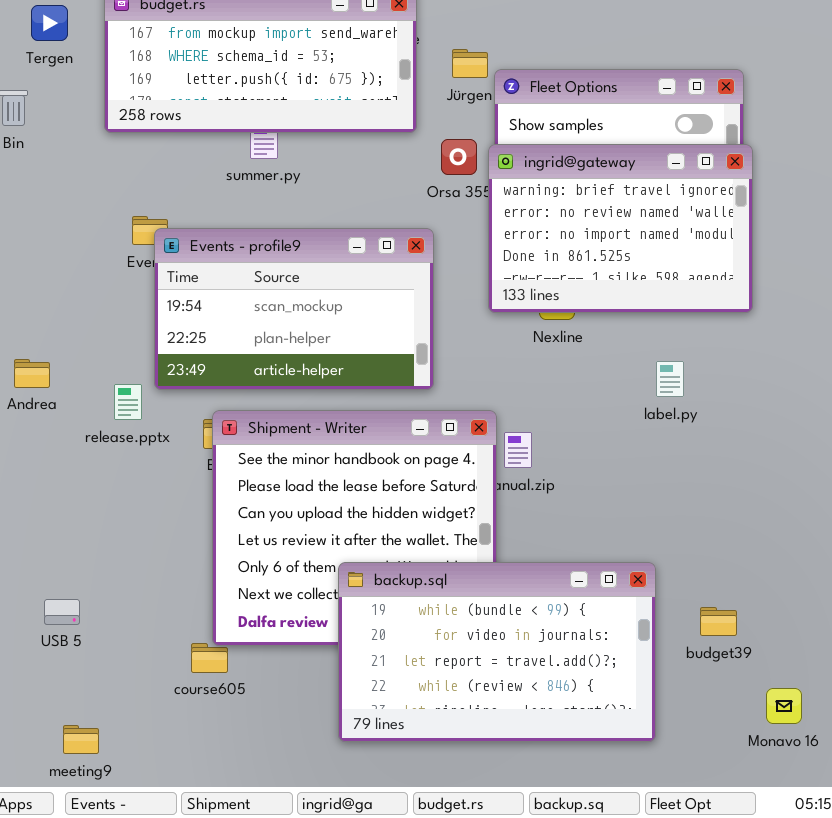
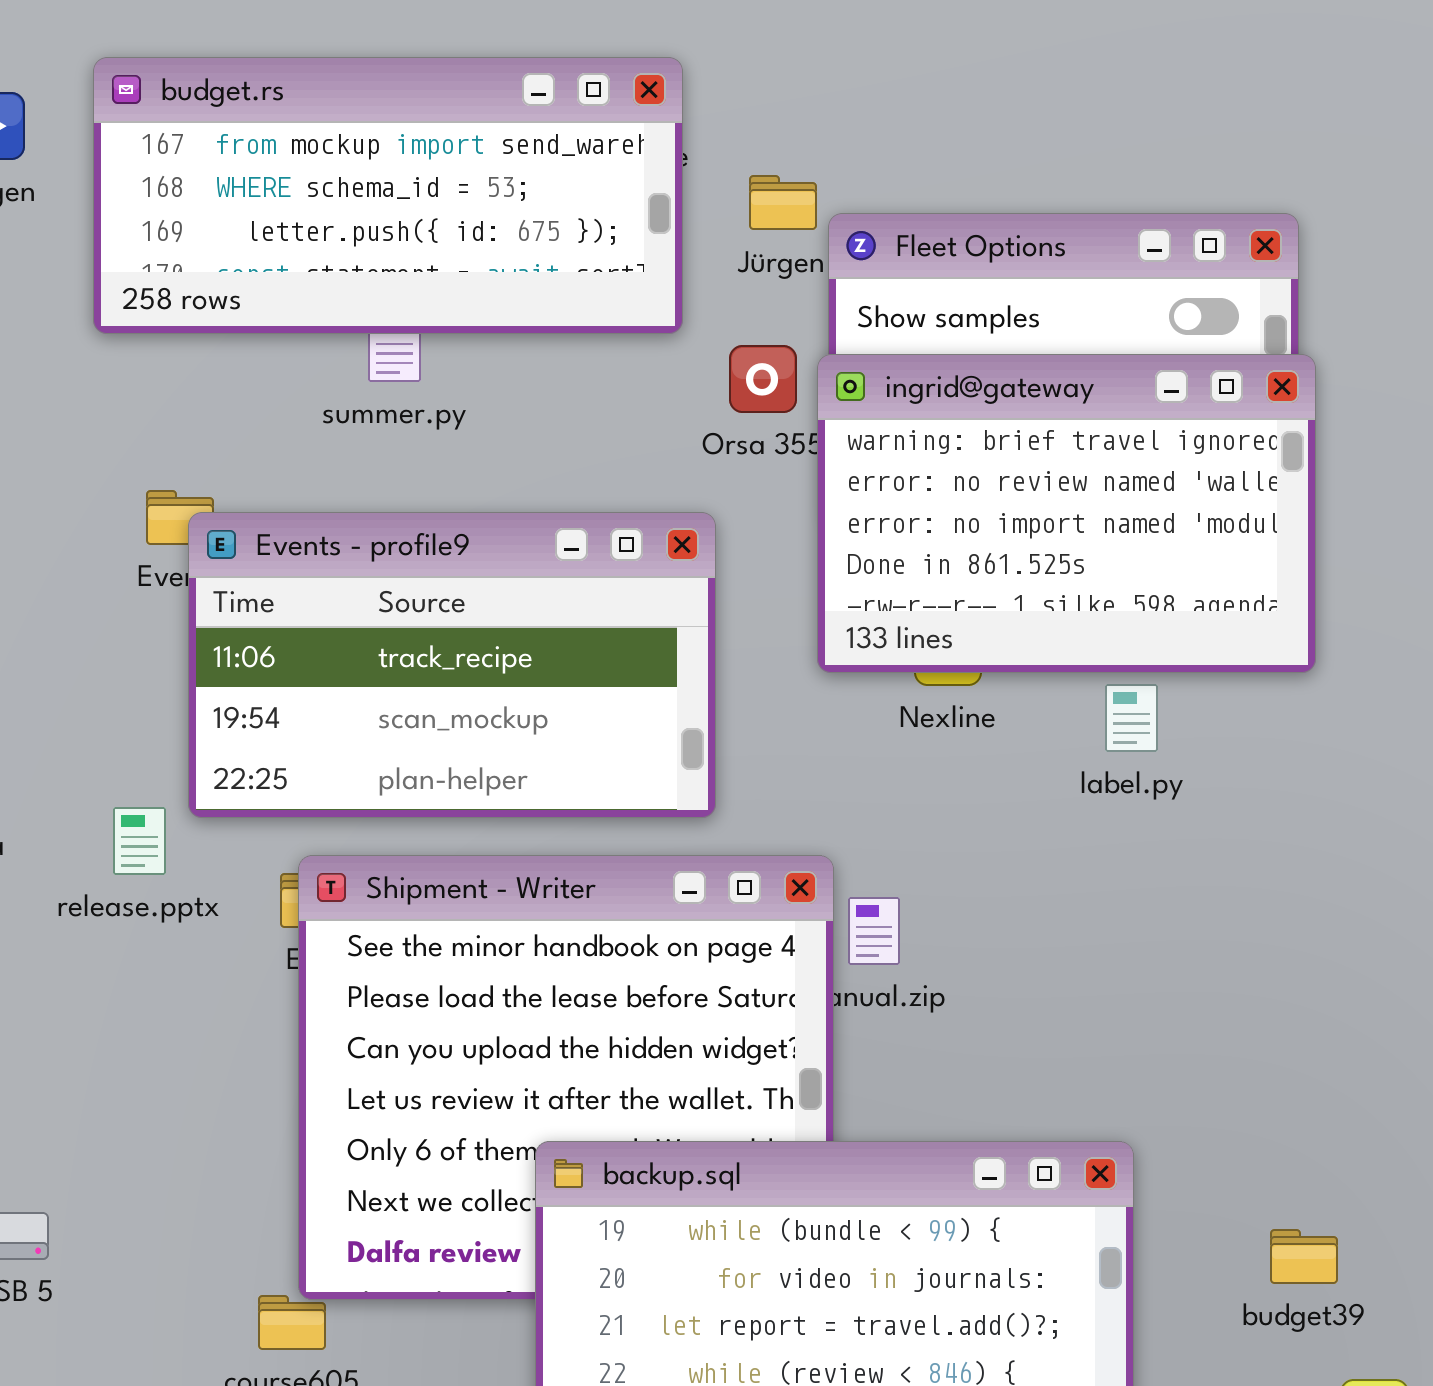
Events - profile9: [154,228,434,390] -> [188,512,716,818], scrolled up 1 row
label.py: [656,361,684,397] -> [1105,684,1158,752], moved
budget39: [700,607,737,636] -> [1270,1229,1338,1284], moved

